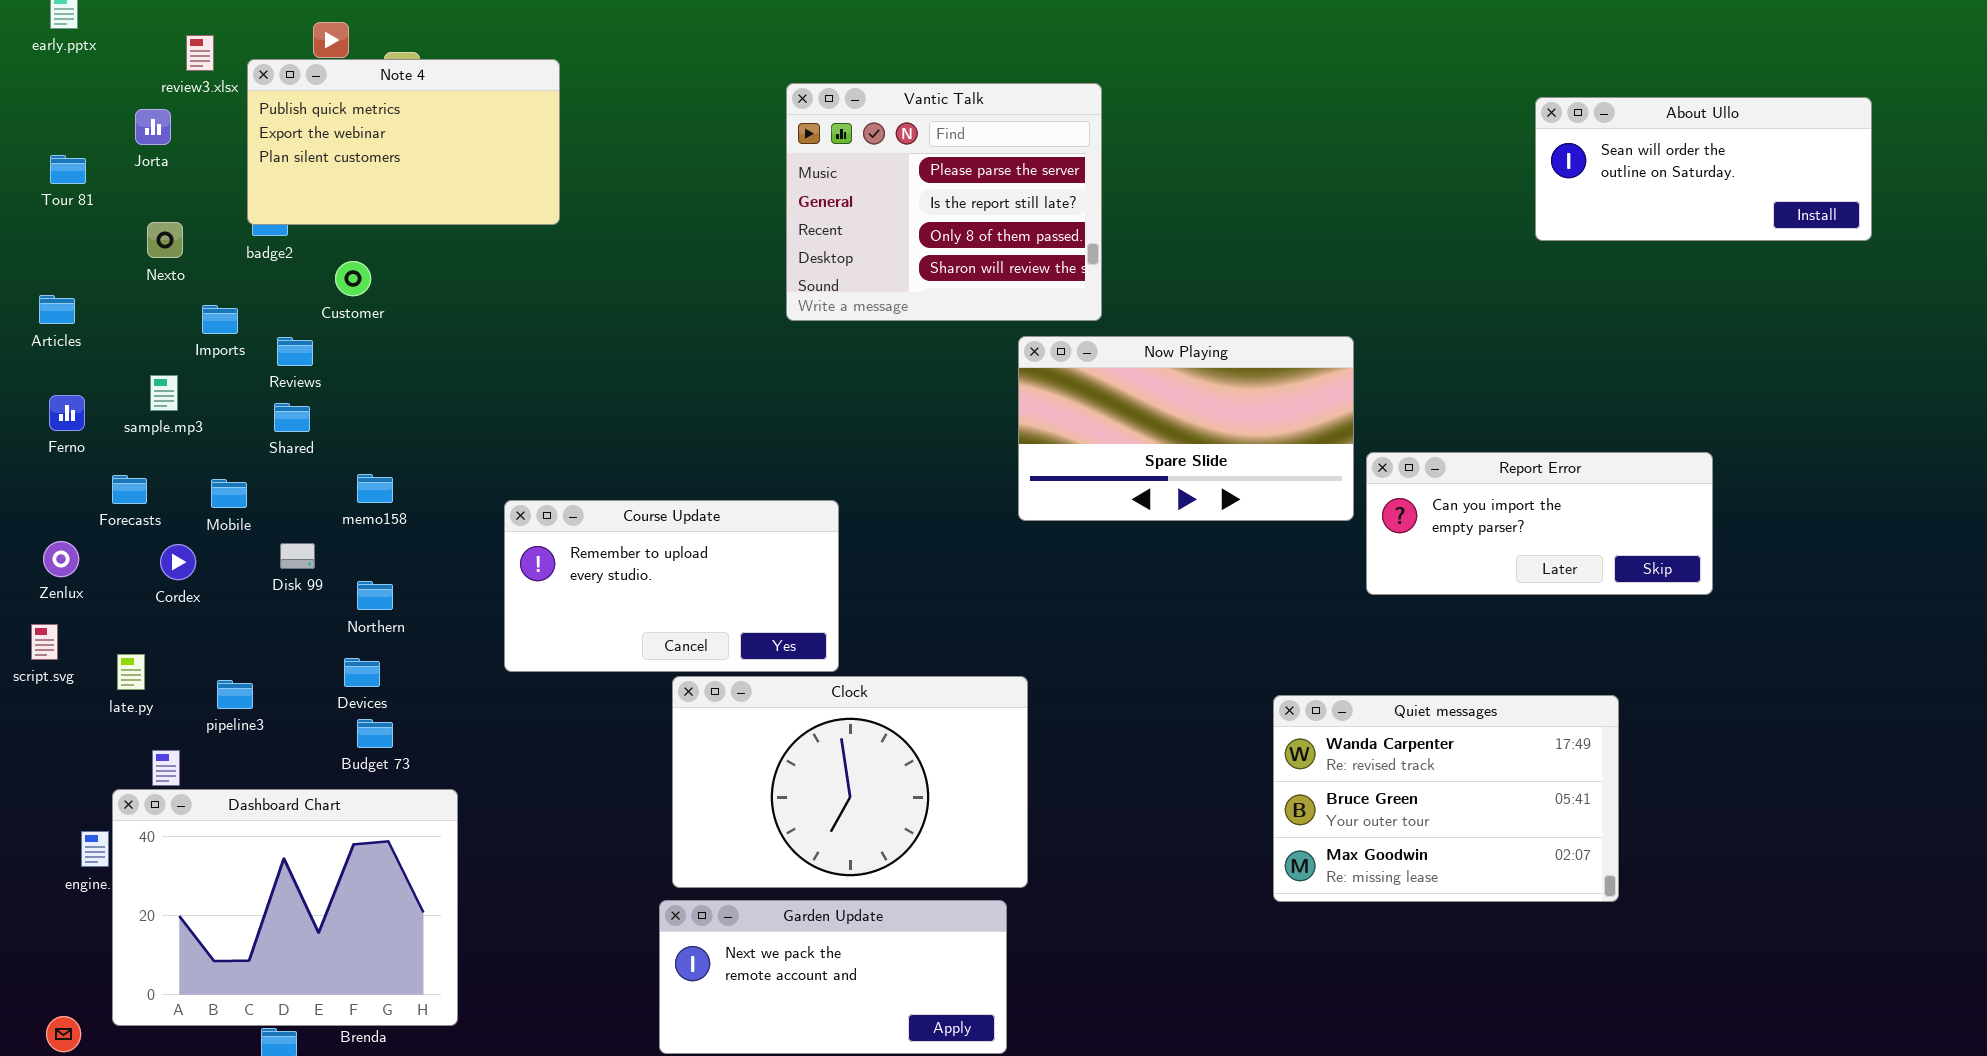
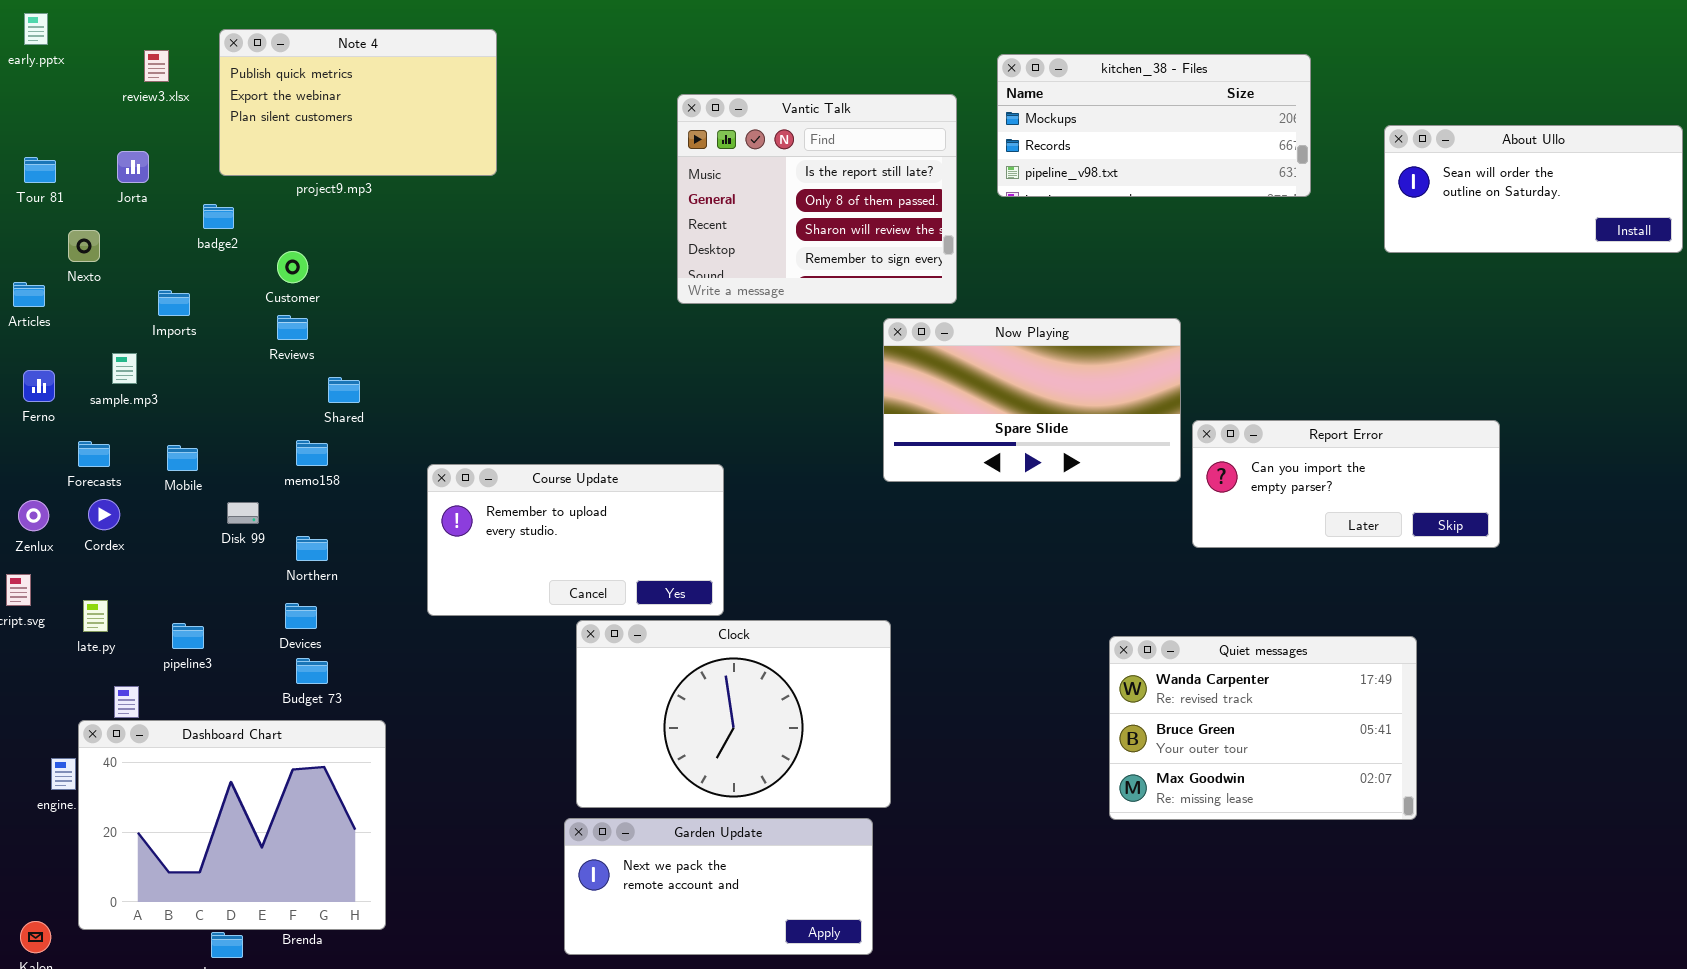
kitchen_38 - Files: none -> [997,54,1311,197], opened
Note 4: [247,59,560,225] -> [219,29,497,176], moved
Vantic Talk: [786,83,1102,321] -> [677,94,957,304], scrolled down 1 row
About Ullo: [1535,97,1872,241] -> [1384,125,1683,253], moved
Jorta: [135,109,171,145] -> [117,151,149,183], moved
Nexto: [147,222,183,258] -> [68,230,100,262], moved
Reviews: [277,337,313,366] -> [277,315,308,340], moved
Shared: [274,403,310,432] -> [328,377,360,403], moved
Cordex: [160,544,196,580] -> [88,499,120,530], moved

